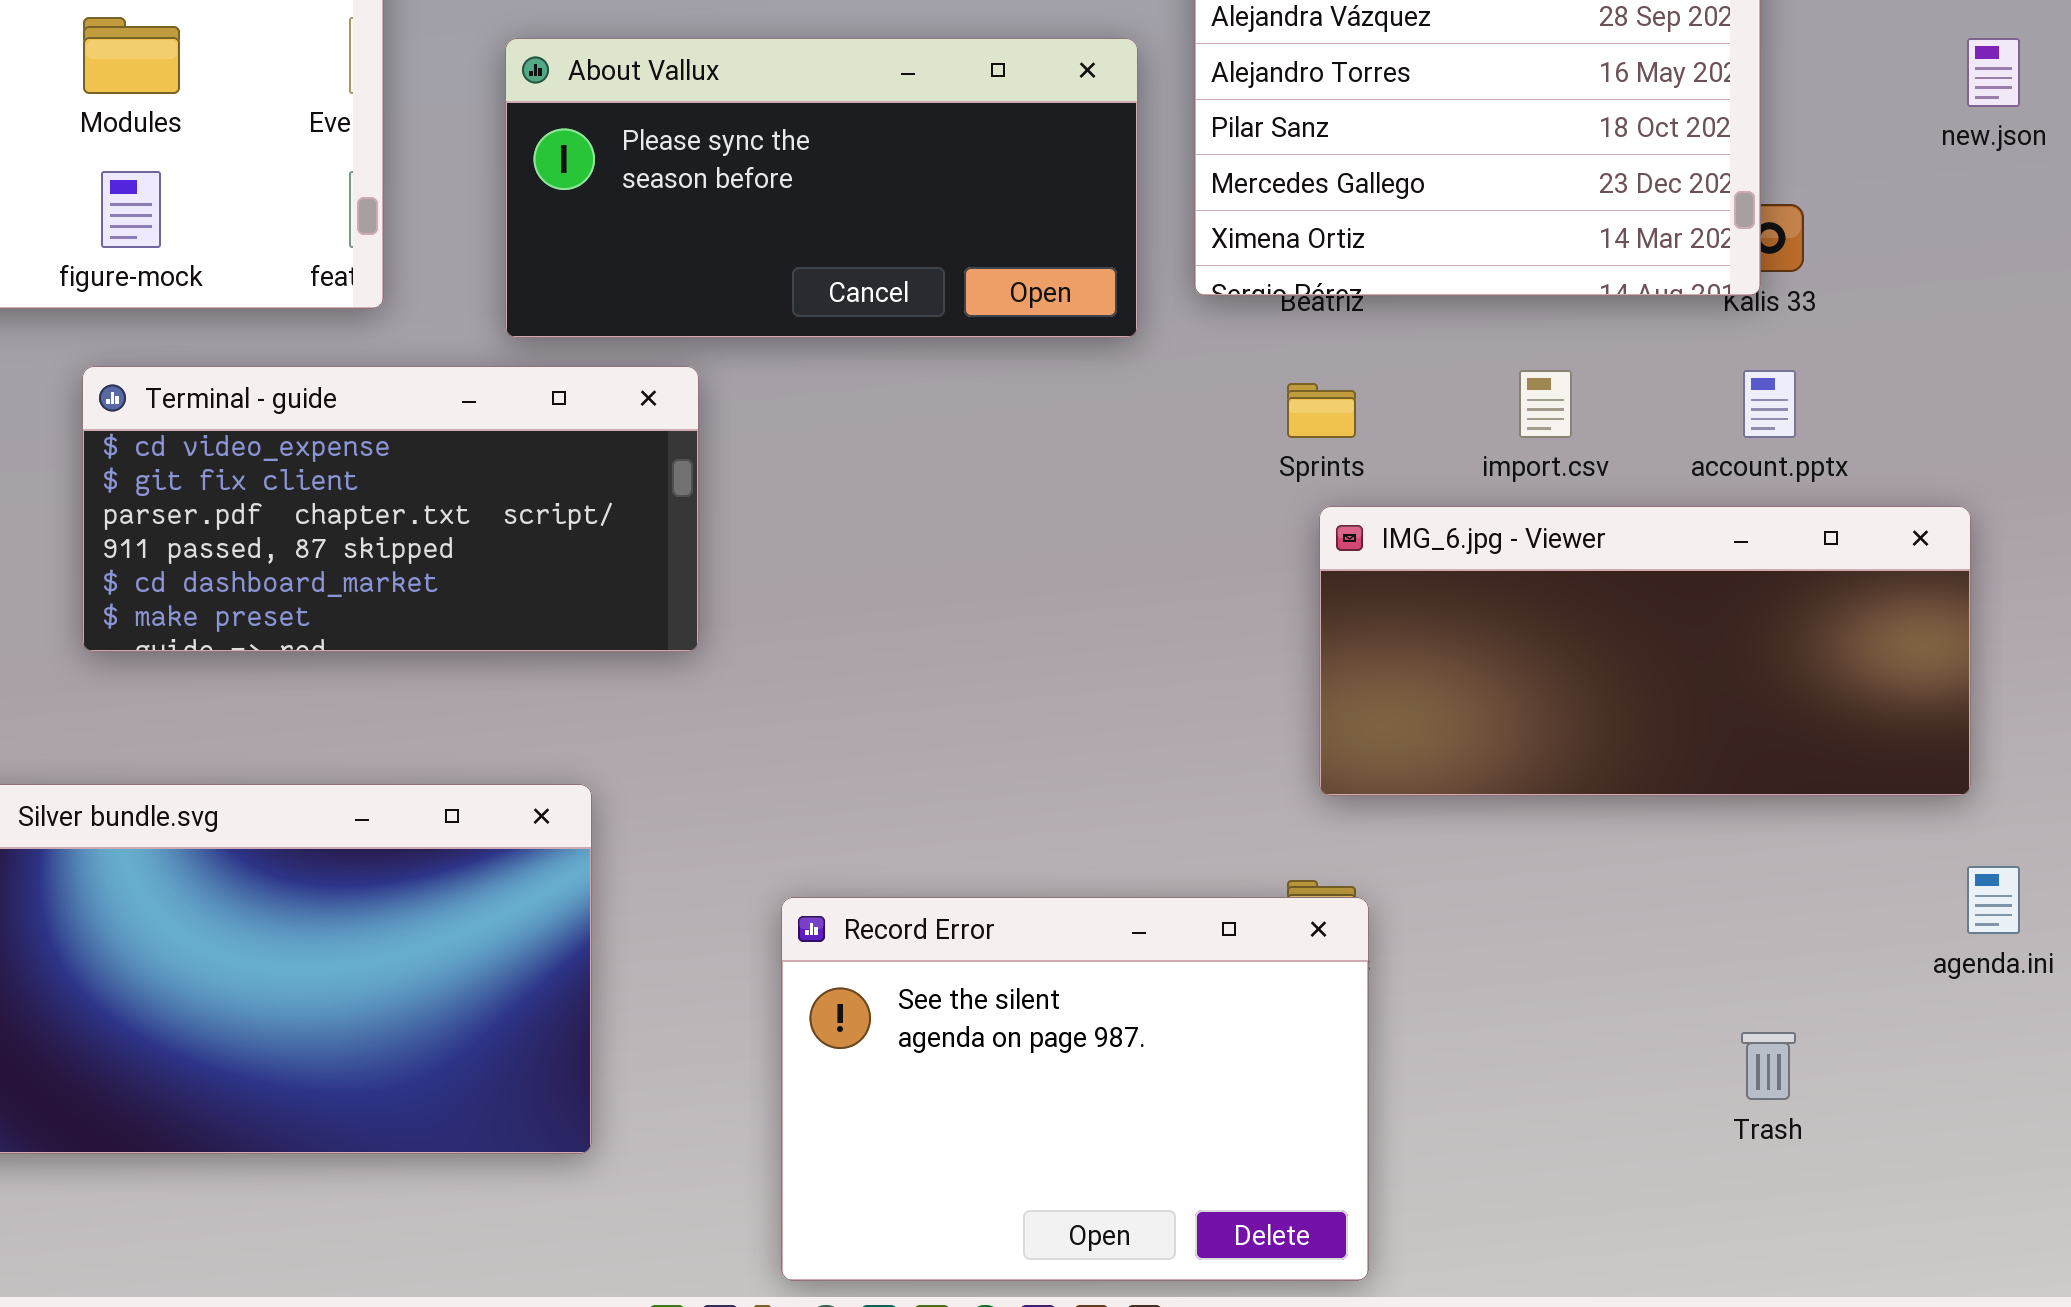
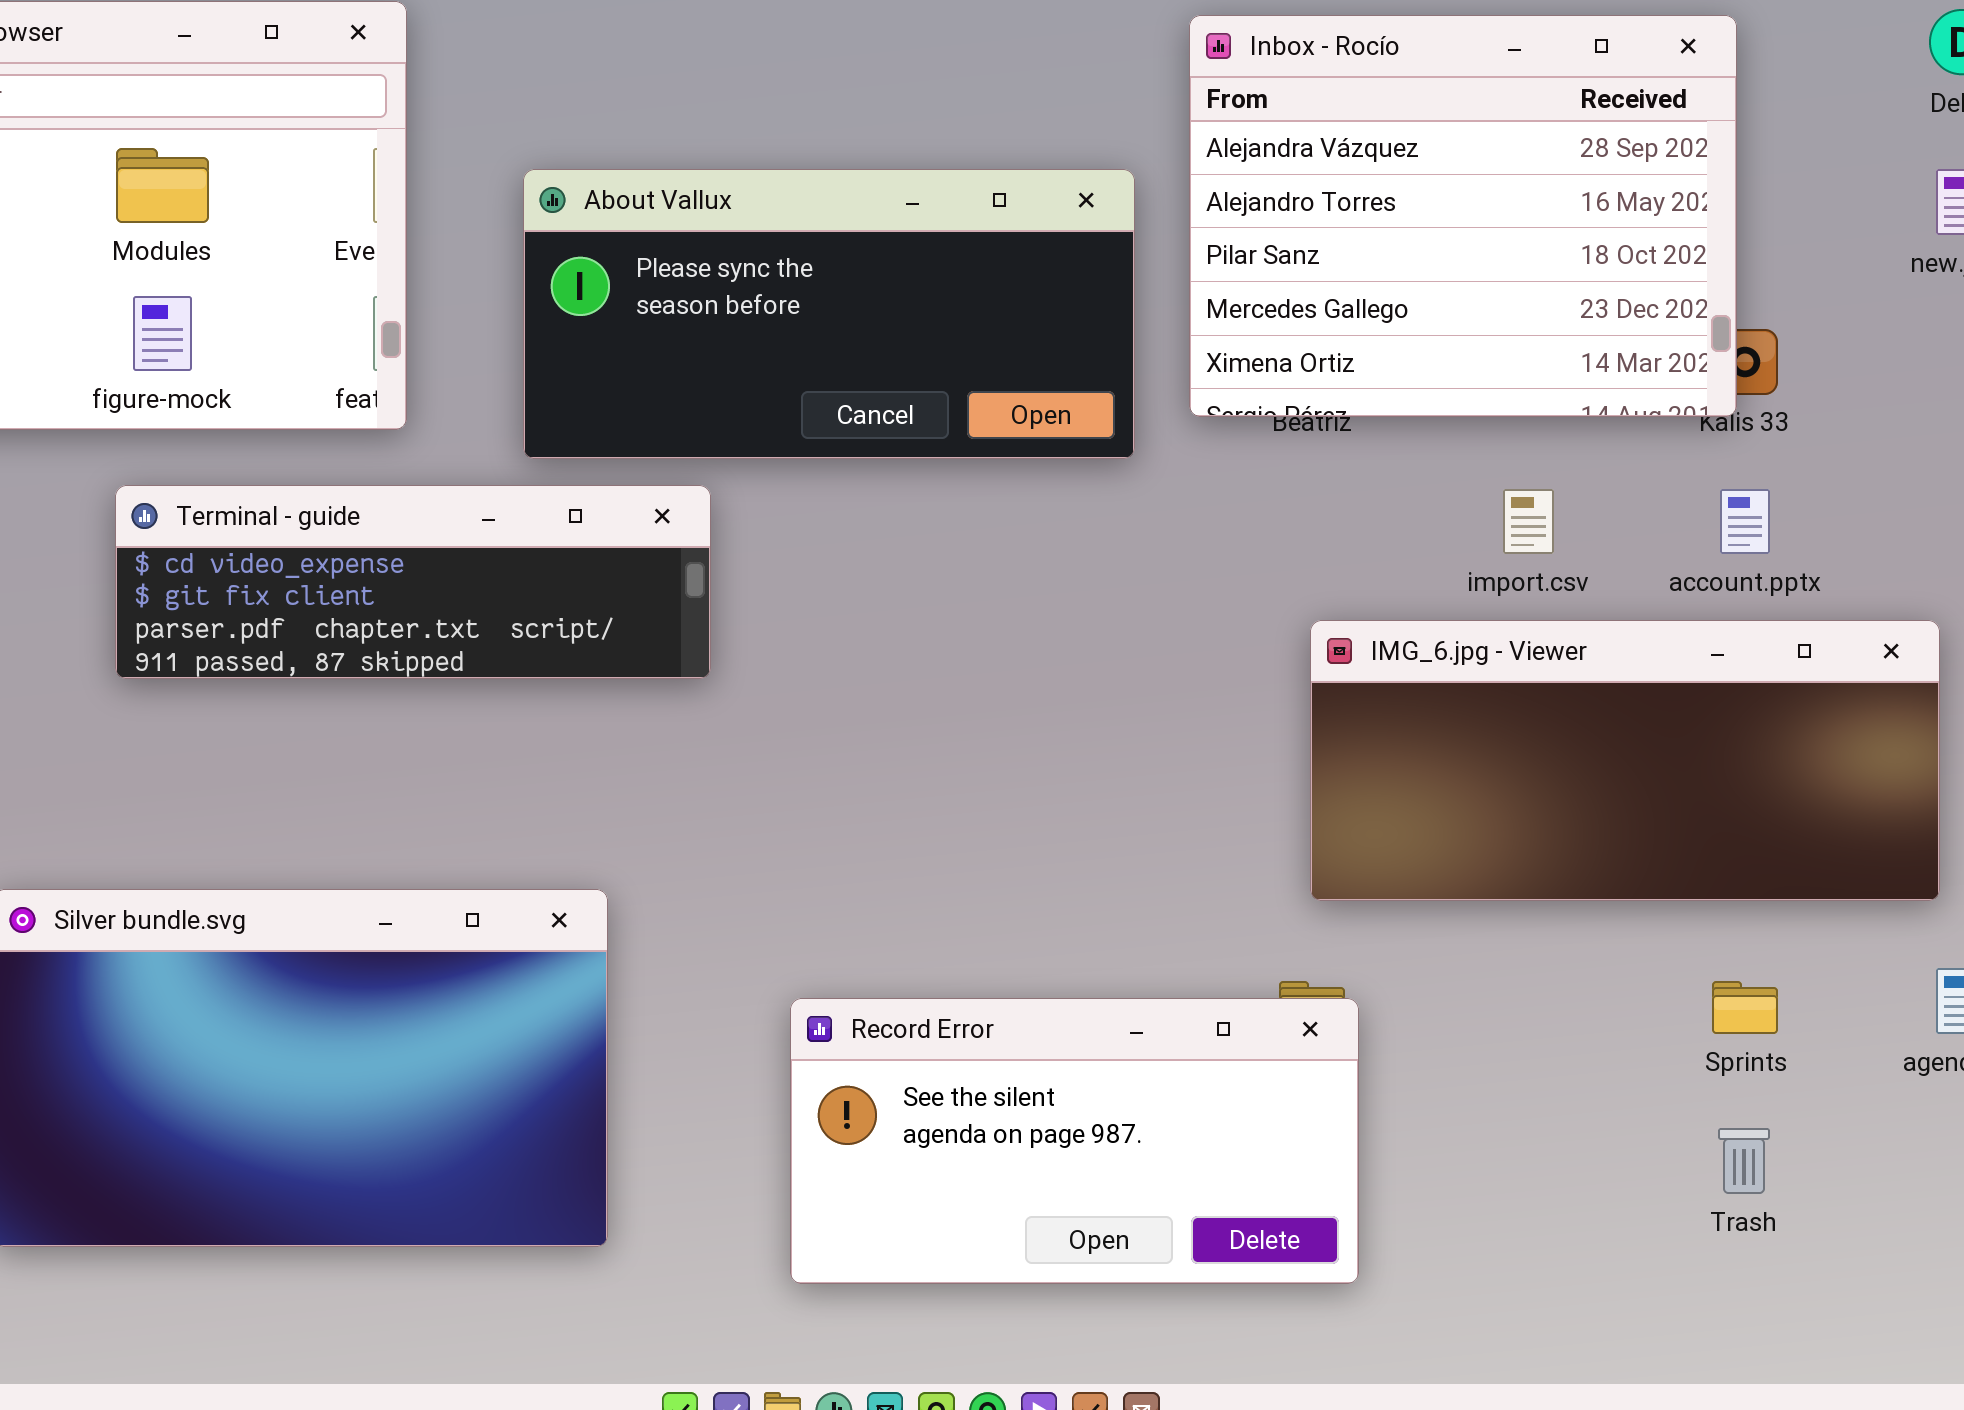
Terminal - guide: [82,366,699,652] -> [115,485,711,679], resized
Sprints: [1287,383,1356,438] -> [1712,981,1778,1034], moved
Record Error: [781,897,1369,1281] -> [790,998,1359,1284], resized

